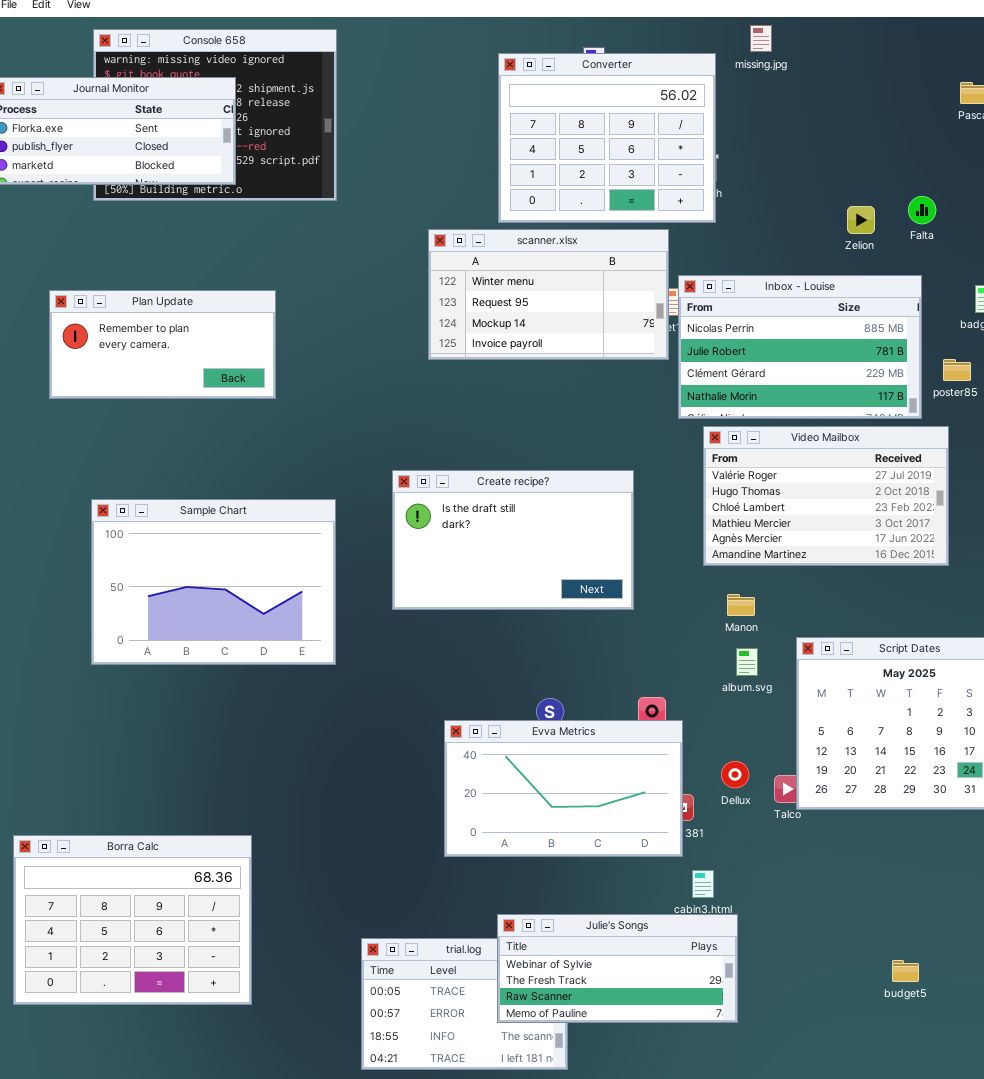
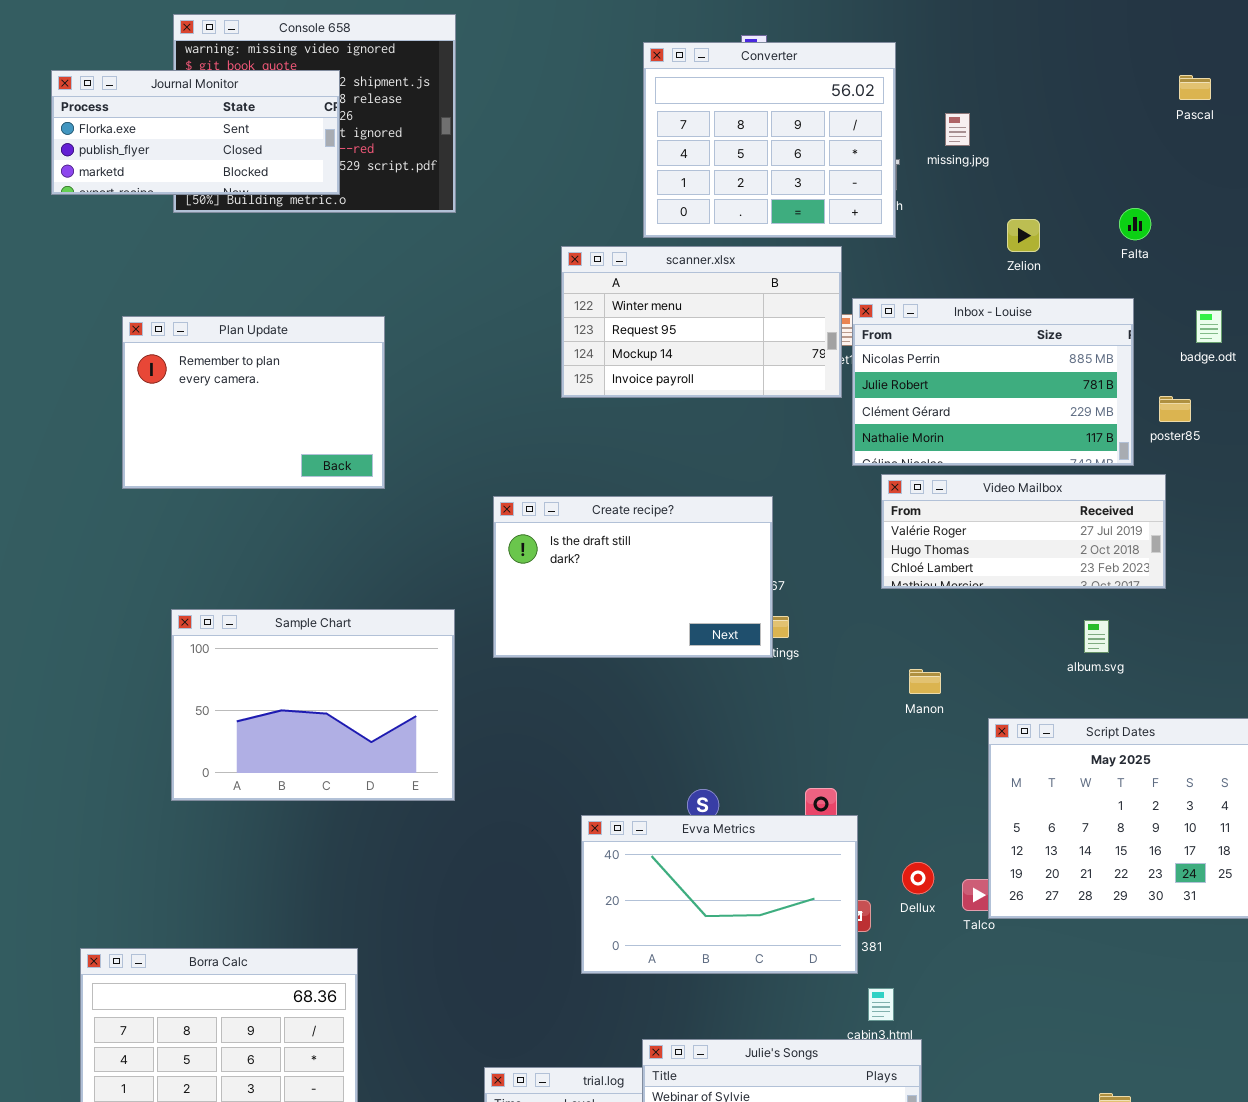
missing.jpg: [750,25,772,52] -> [945,113,970,146], moved
Zelion: [847,206,875,234] -> [1007,219,1040,252], moved
Plan Update: [49,290,276,399] -> [122,316,385,489], resized
Video Mailbox: [703,426,949,566] -> [881,474,1166,589], resized
Create recipe?: [392,470,634,610] -> [493,496,773,658], moved
Sample Chart: [91,499,336,665] -> [171,609,455,801], moved
album.svg: [736,648,758,676] -> [1084,620,1109,653], moved

